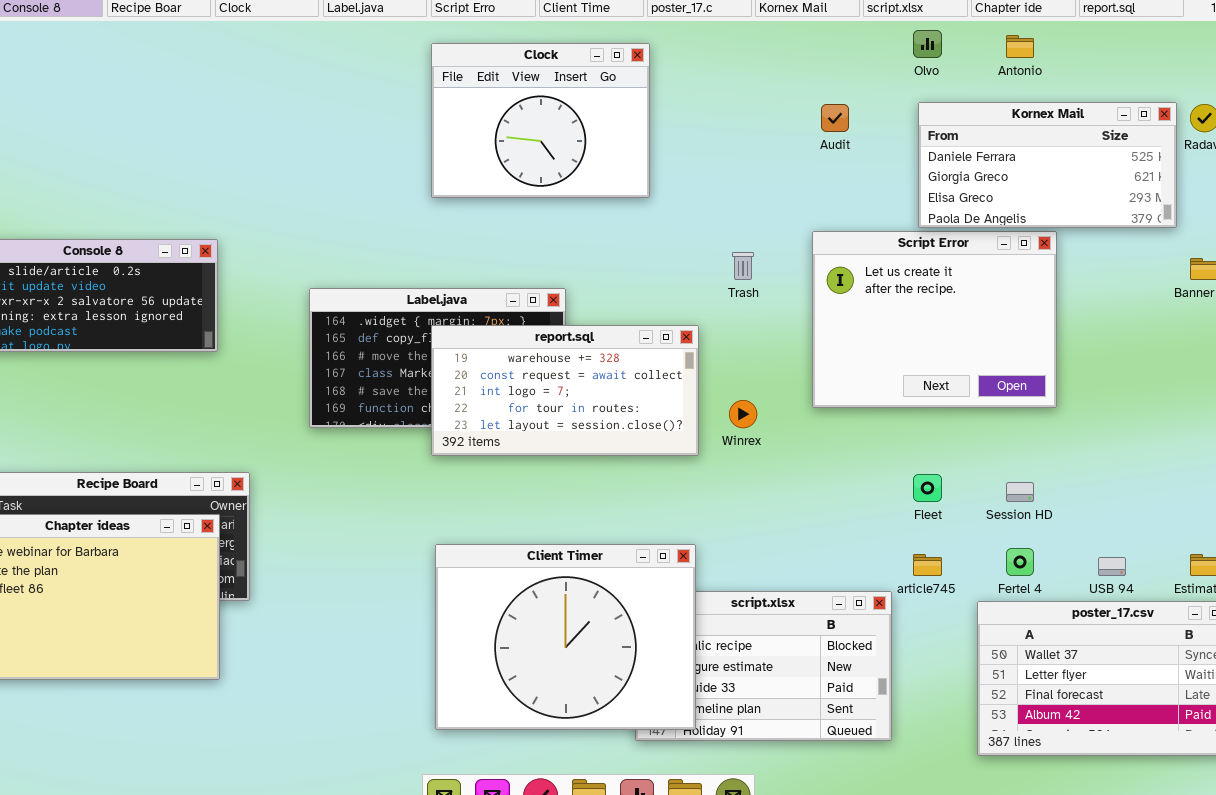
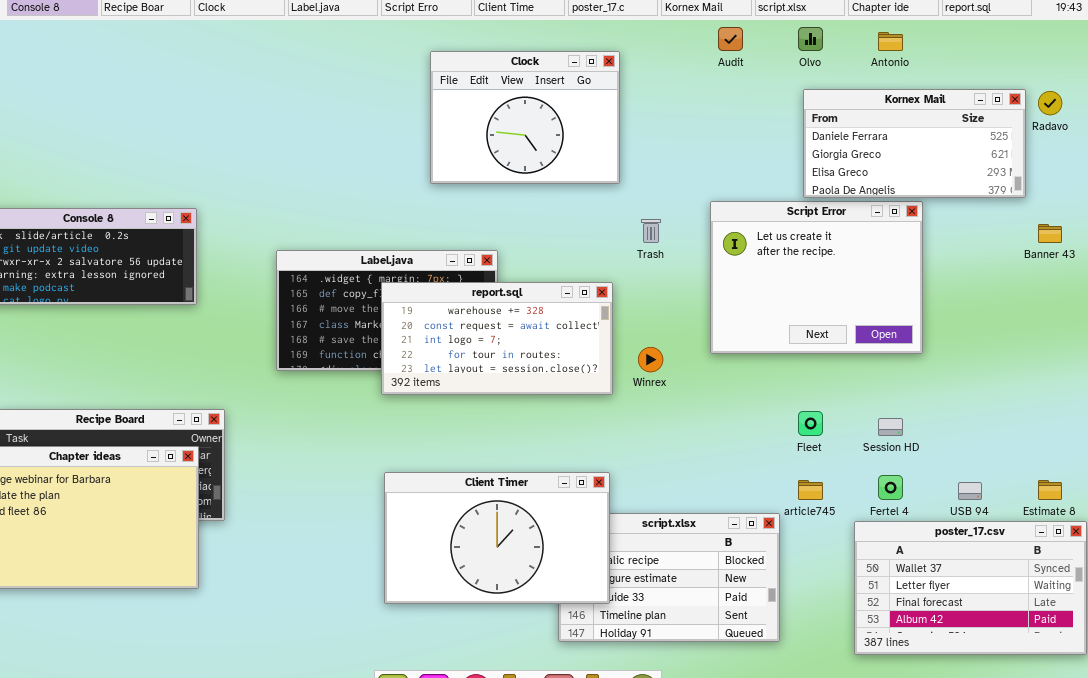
Clock: [431,43,650,198] -> [430,51,620,184], moved
Audit: [821,104,849,132] -> [718,27,743,51], moved
Client Timer: [435,544,696,730] -> [384,472,610,604], resized

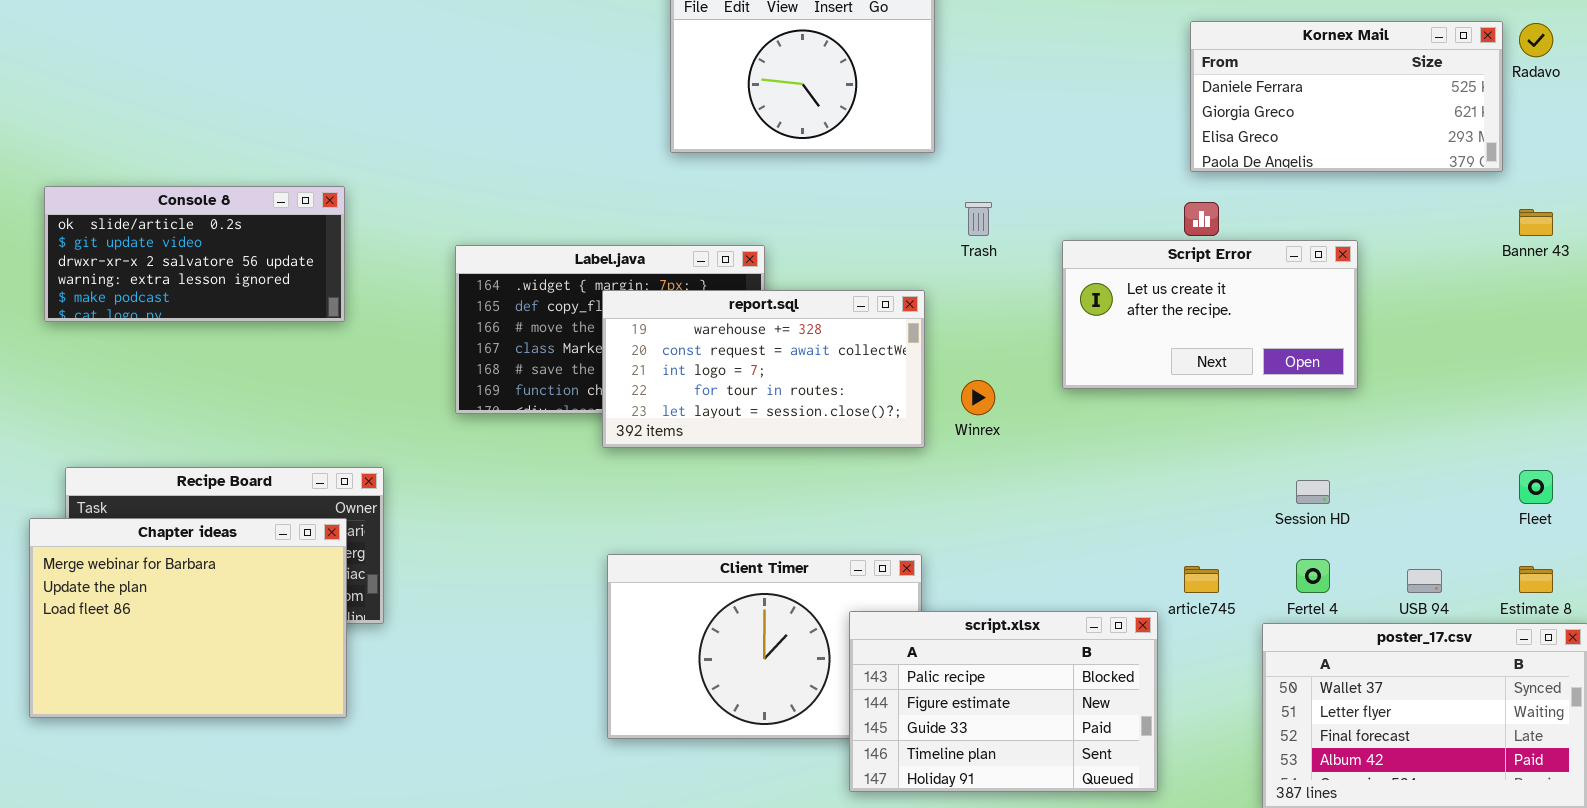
Script Error: [710,201,923,354] -> [1062,240,1358,389], resized
Fleet: [798,411,823,436] -> [1519,470,1553,504], moved
script.xlsx: [558,513,780,642] -> [849,611,1158,792], raised

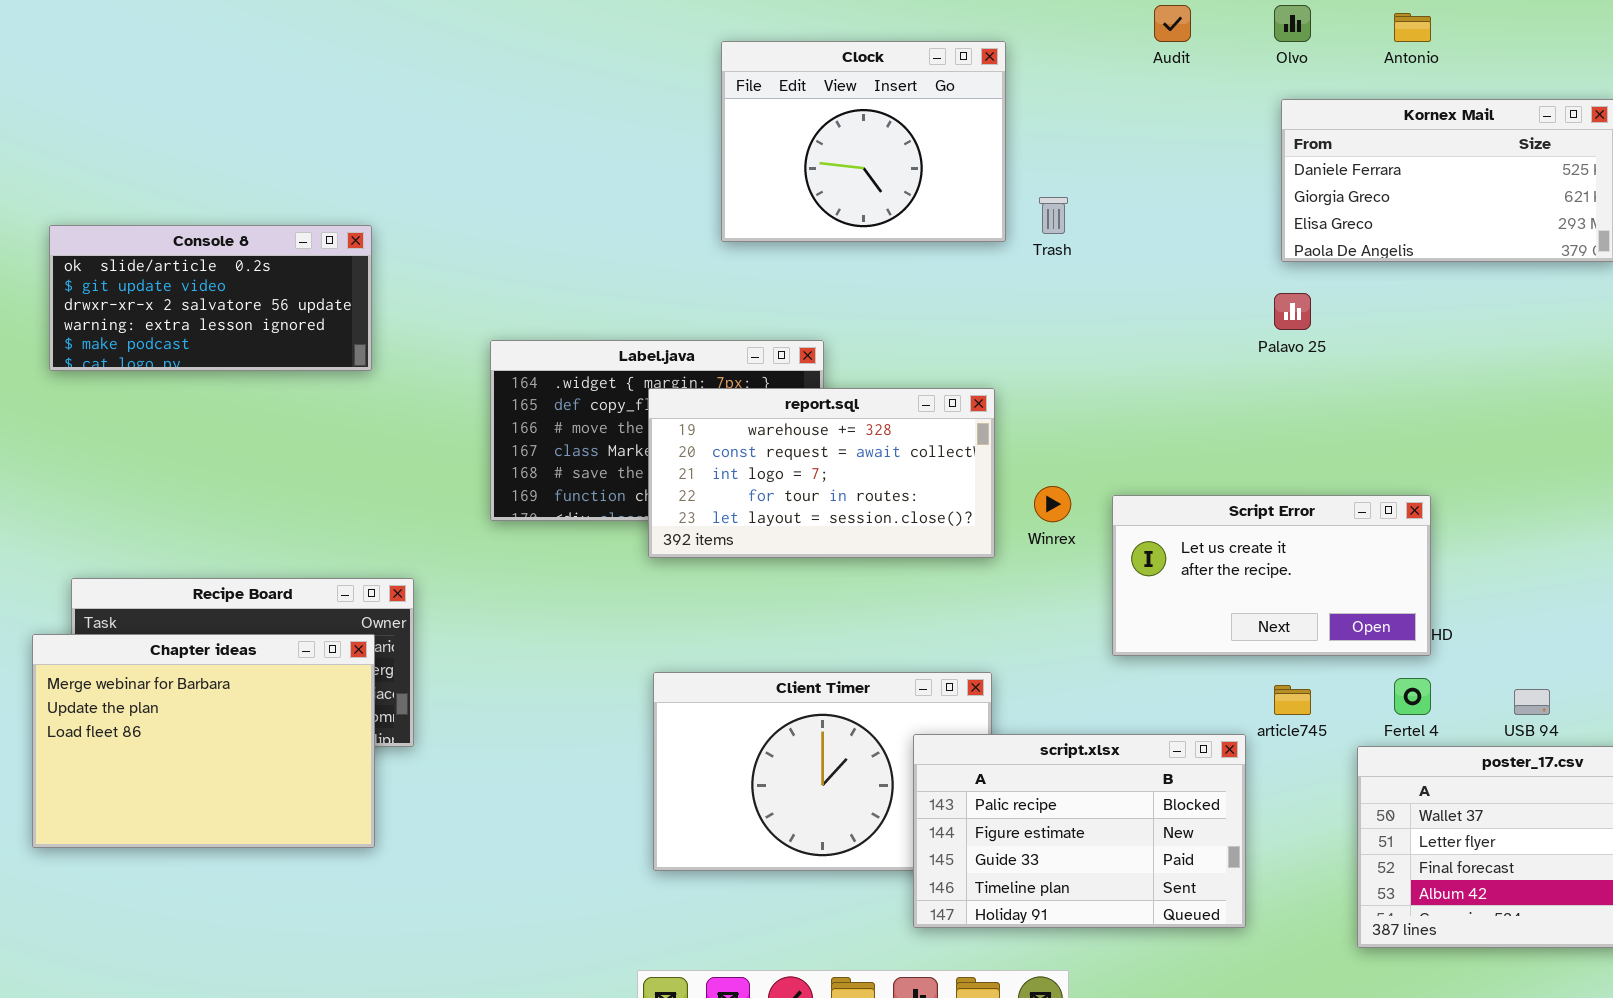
Console 8: [44,186,345,322] -> [49,225,372,371], moved
Trash: [965,202,992,236] -> [1039,197,1068,234], moved
Script Error: [1062,240,1358,389] -> [1112,495,1431,656], moved

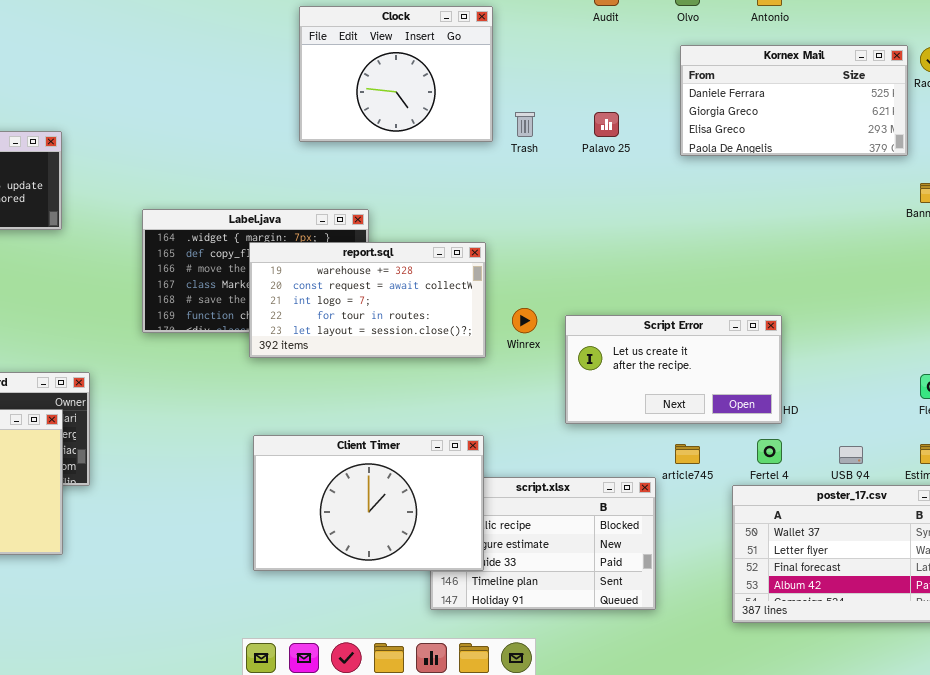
Palavo 25: [1274,293,1311,330] -> [594,112,619,137], moved
Client Timer: [653,672,992,871] -> [253,435,484,571], raised

